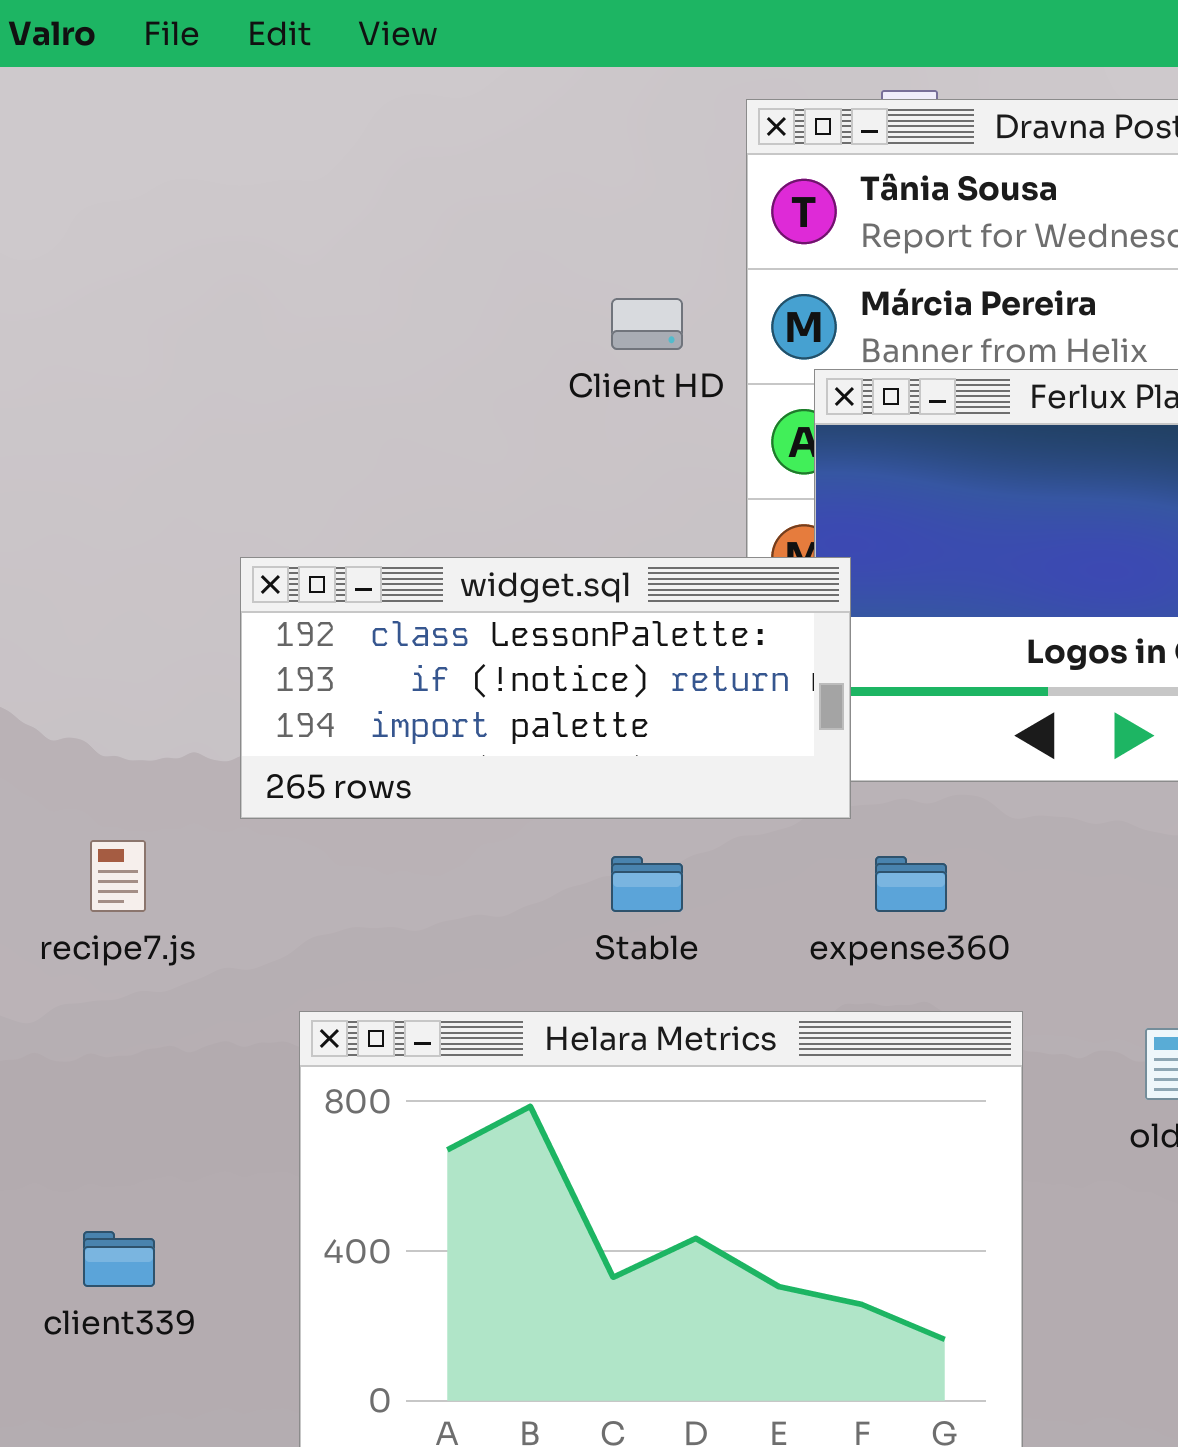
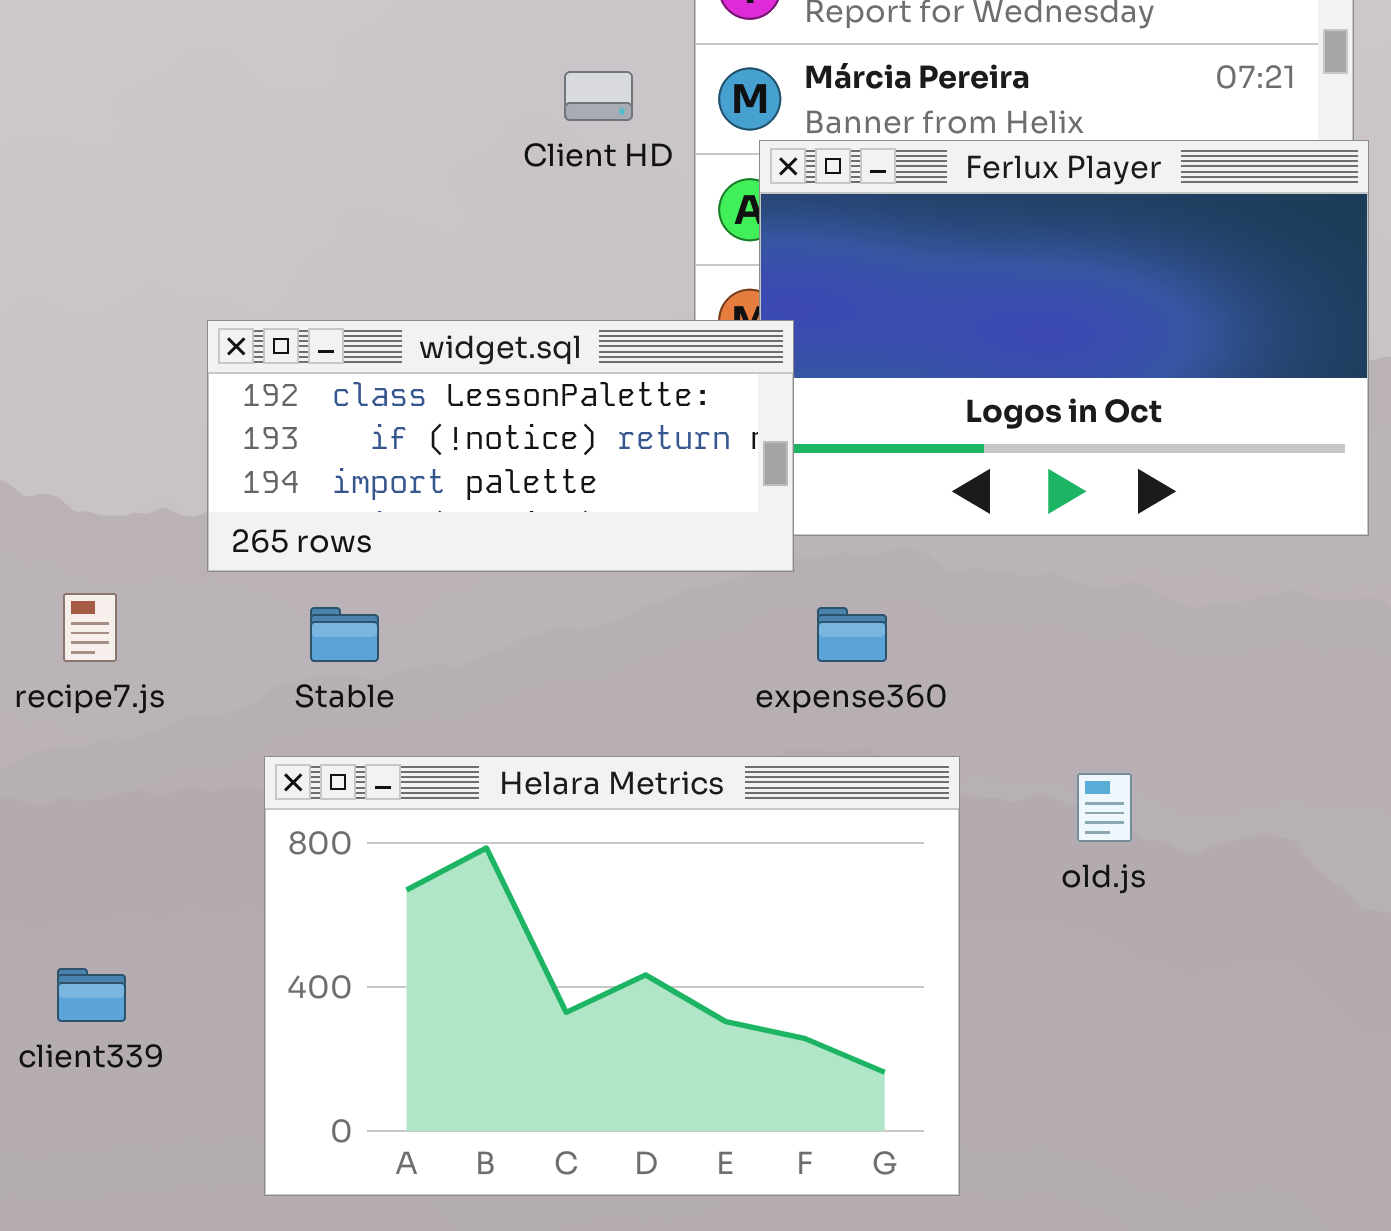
Stable: [611,856,683,912] -> [310,607,379,662], moved

